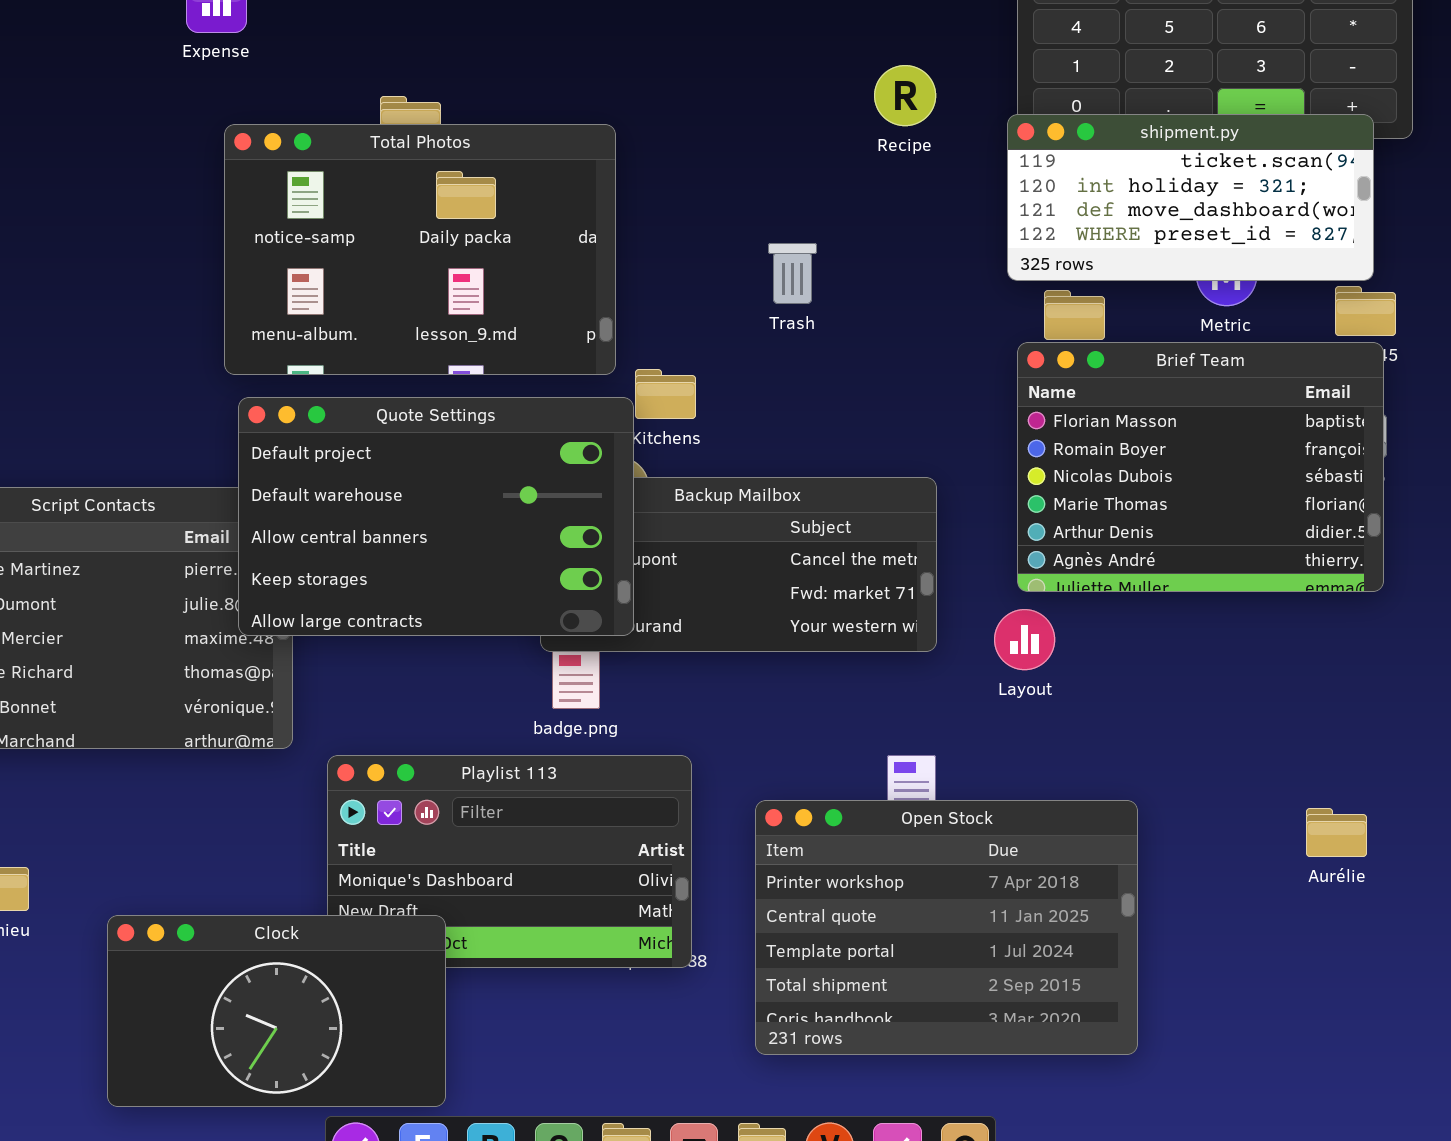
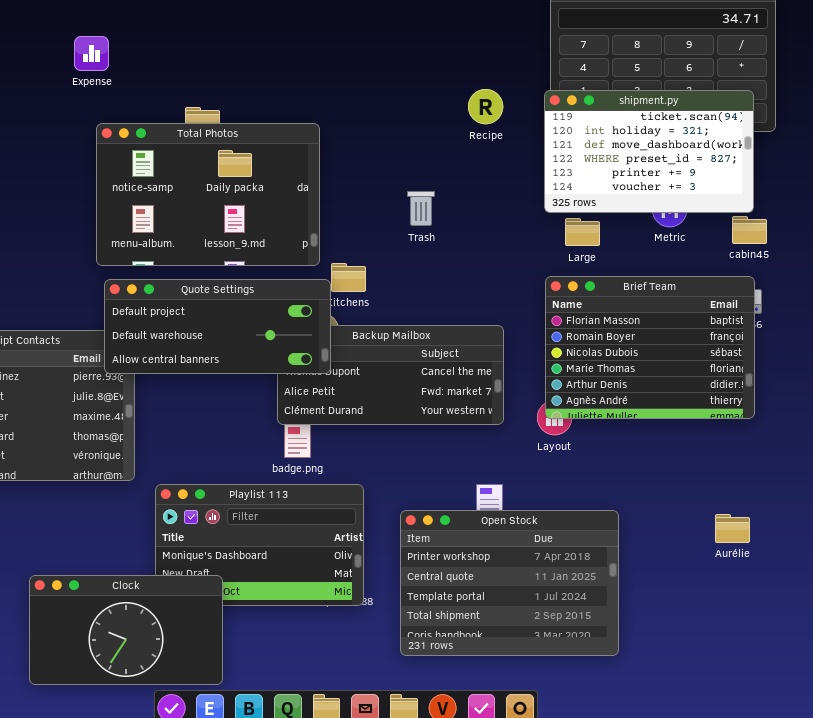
shipment.py: [1007,114,1374,281] -> [544,90,754,213], resized
Brief Team: [1017,342,1384,592] -> [545,276,755,419], moved
Quote Settings: [238,397,634,636] -> [104,279,331,374], resized

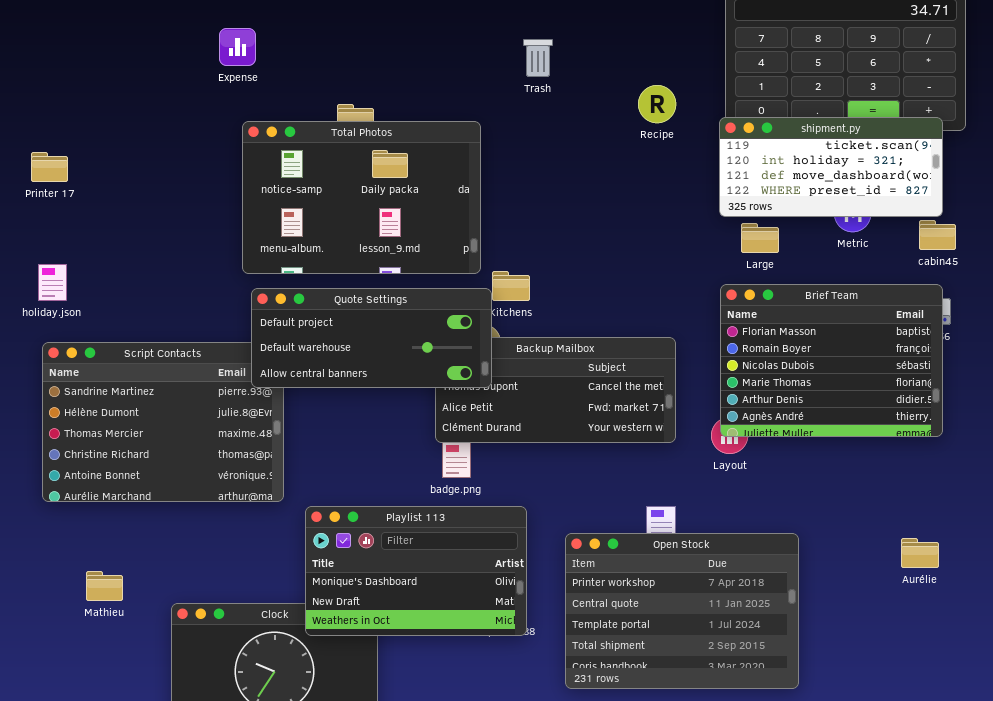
shipment.py: [544,90,754,213] -> [719,117,943,217], resized
Trash: [407,191,435,226] -> [523,39,553,77], moved
Playlist 113: [155,484,364,606] -> [305,506,527,636], raised

